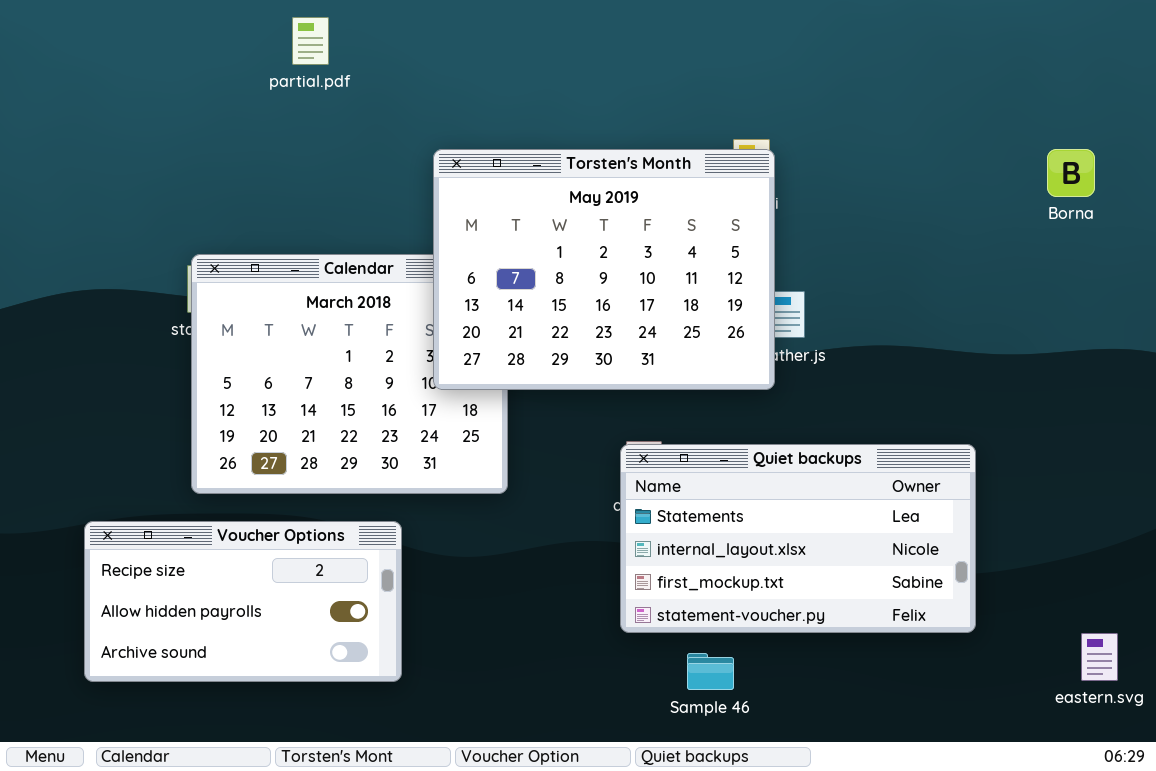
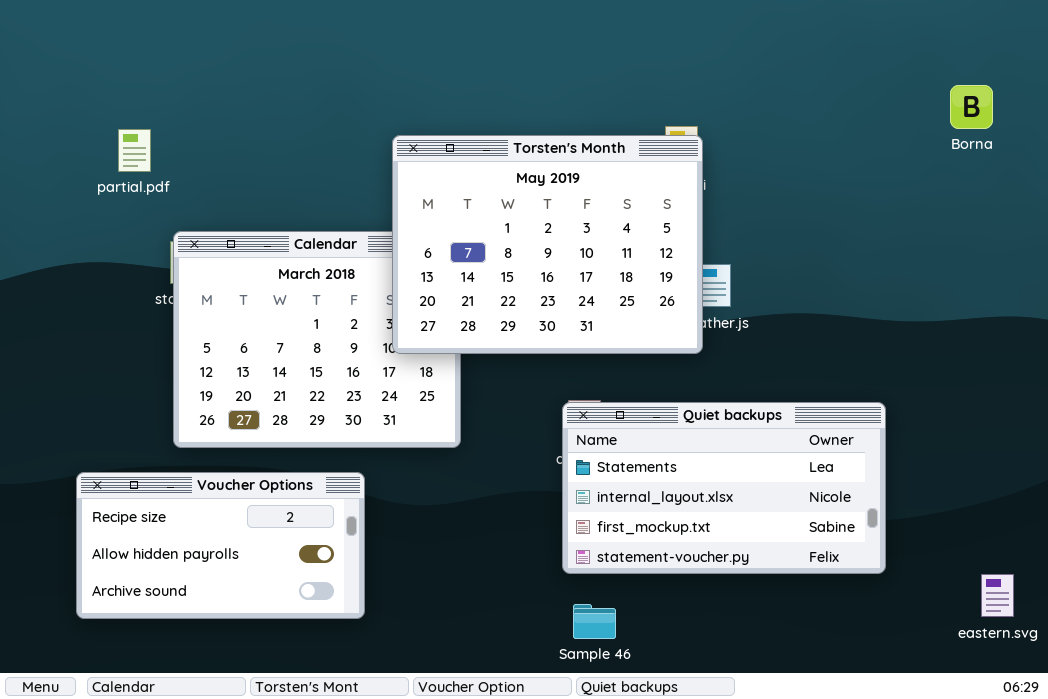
partial.pdf: [292,17,329,65] -> [118,129,151,172], moved
Borna: [1047,149,1095,197] -> [950,85,993,129], moved
Sample 46: [687,653,734,690] -> [573,604,616,639], moved

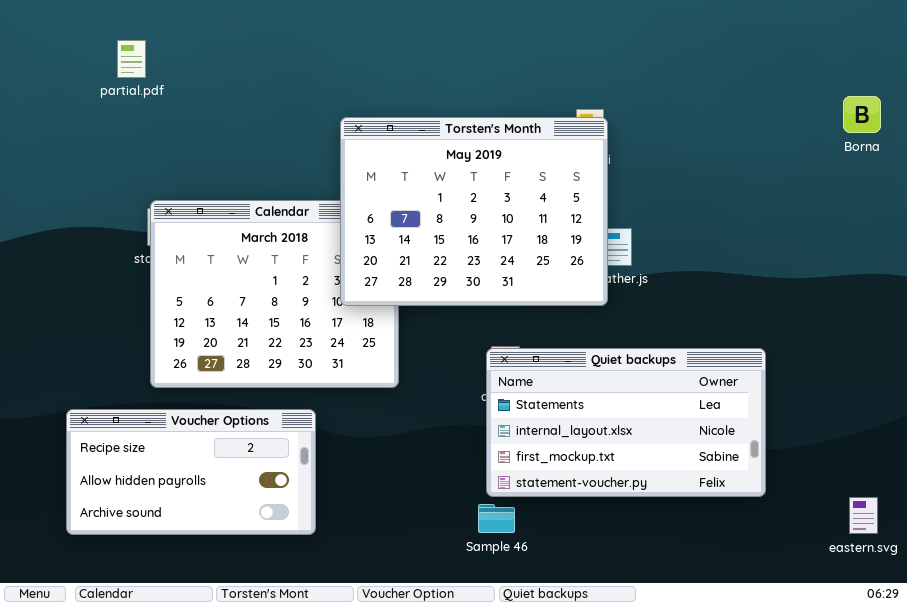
Borna: [950,85,993,129] -> [843,96,881,133], moved
partial.pdf: [118,129,151,172] -> [117,40,146,78], moved
Sample 46: [573,604,616,639] -> [478,504,515,533], moved

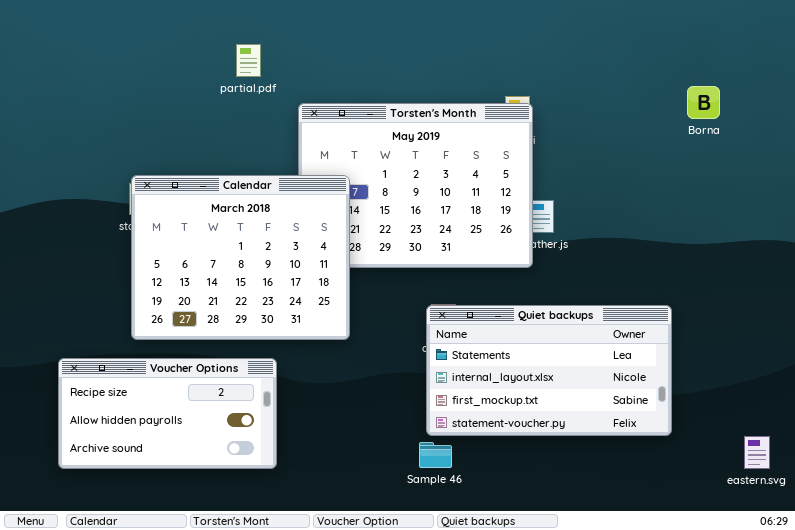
partial.pdf: [117,40,146,78] -> [236,44,261,77], moved
Borna: [843,96,881,133] -> [687,86,720,119], moved
Calendar: [150,200,399,388] -> [131,175,350,340], raised

